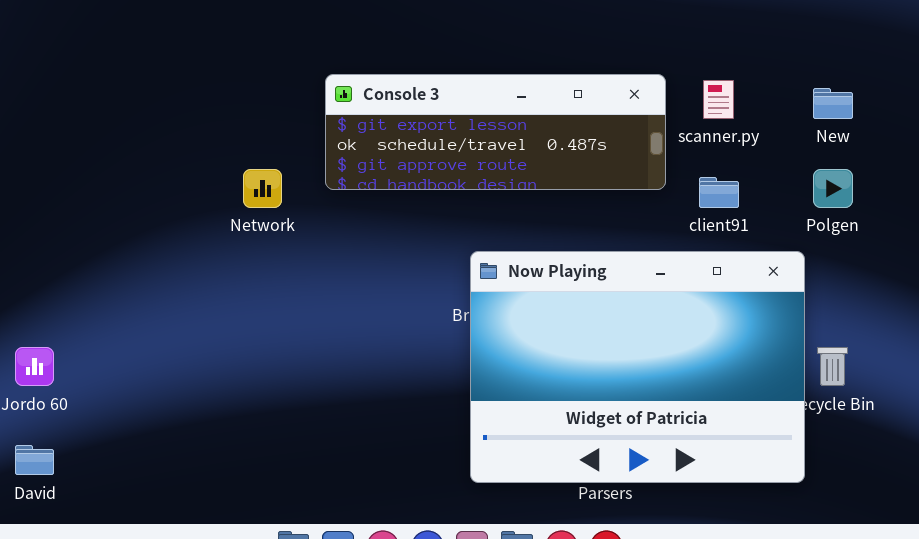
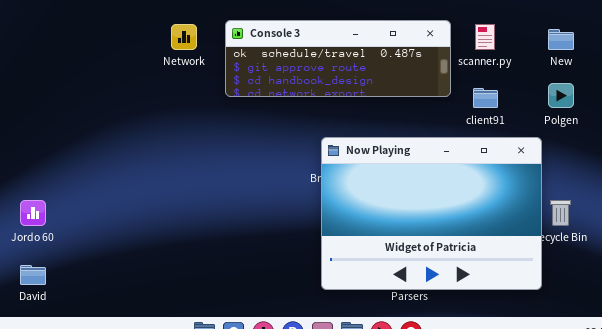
Console 3: [325,74,666,190] -> [225,20,451,97], scrolled down 1 row
Network: [243,169,282,208] -> [171,24,197,50], moved

